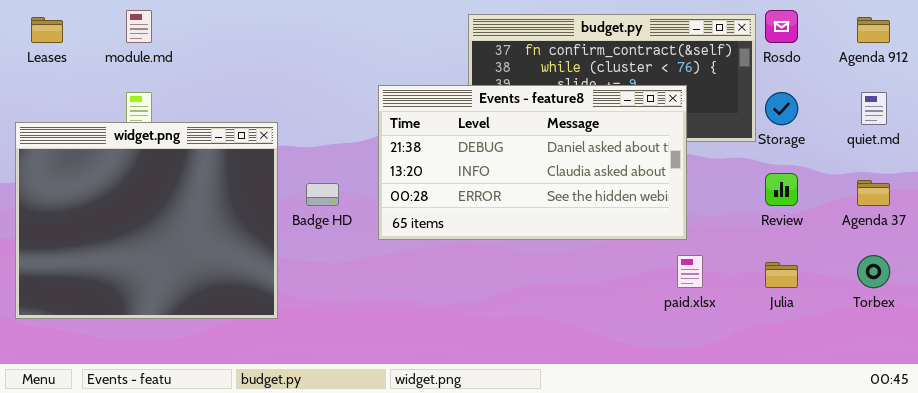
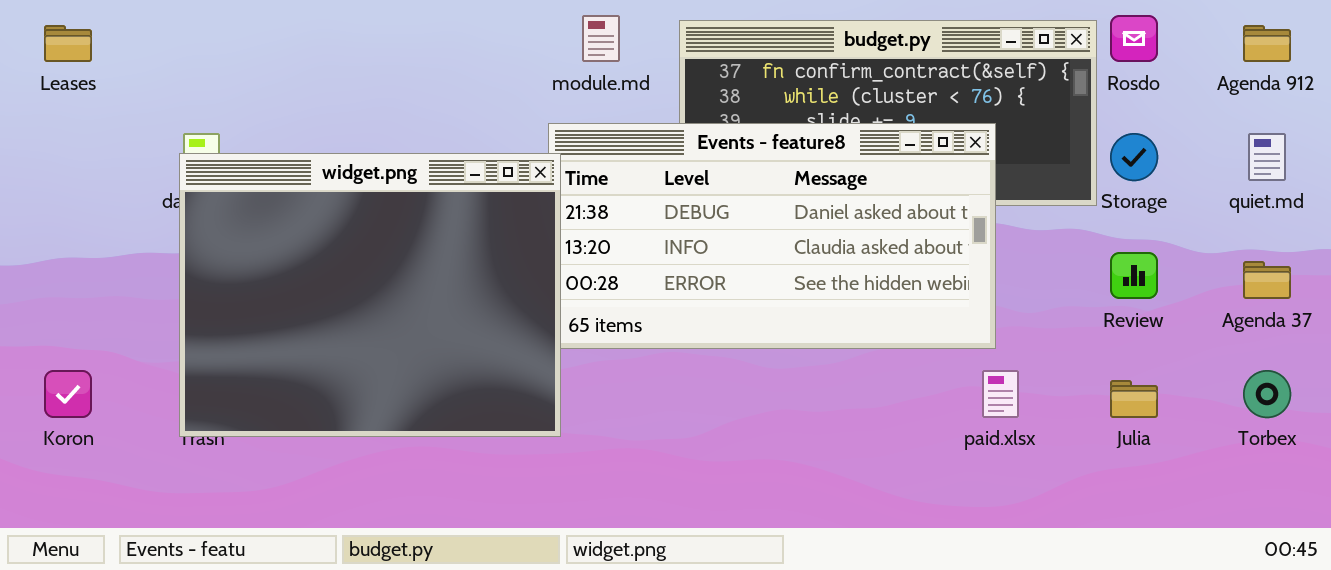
module.md: [126,10,152,43] -> [582,15,620,62], moved
widget.png: [15,122,278,319] -> [179,153,561,437], moved

